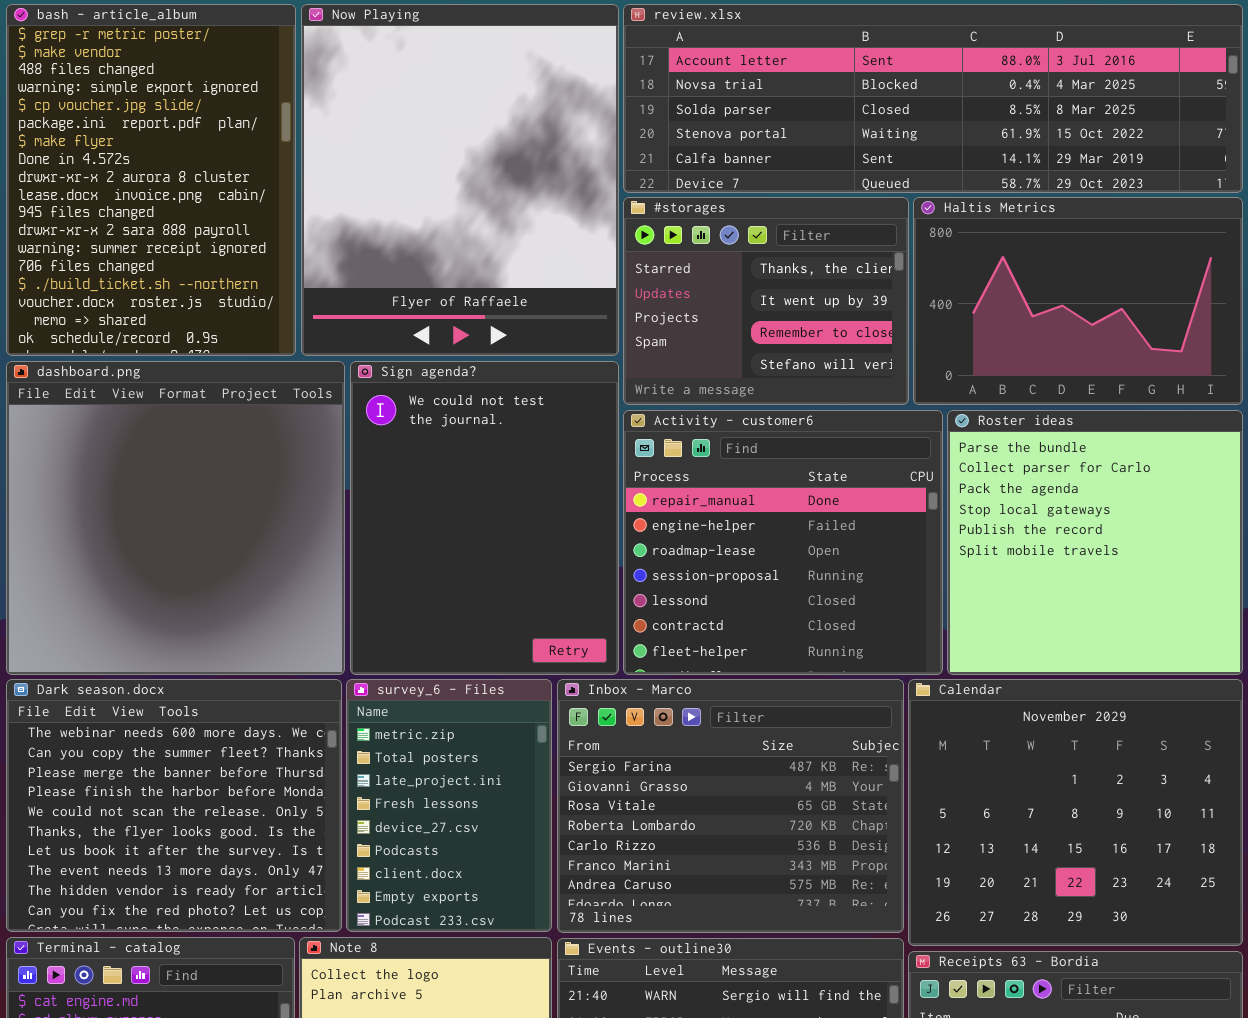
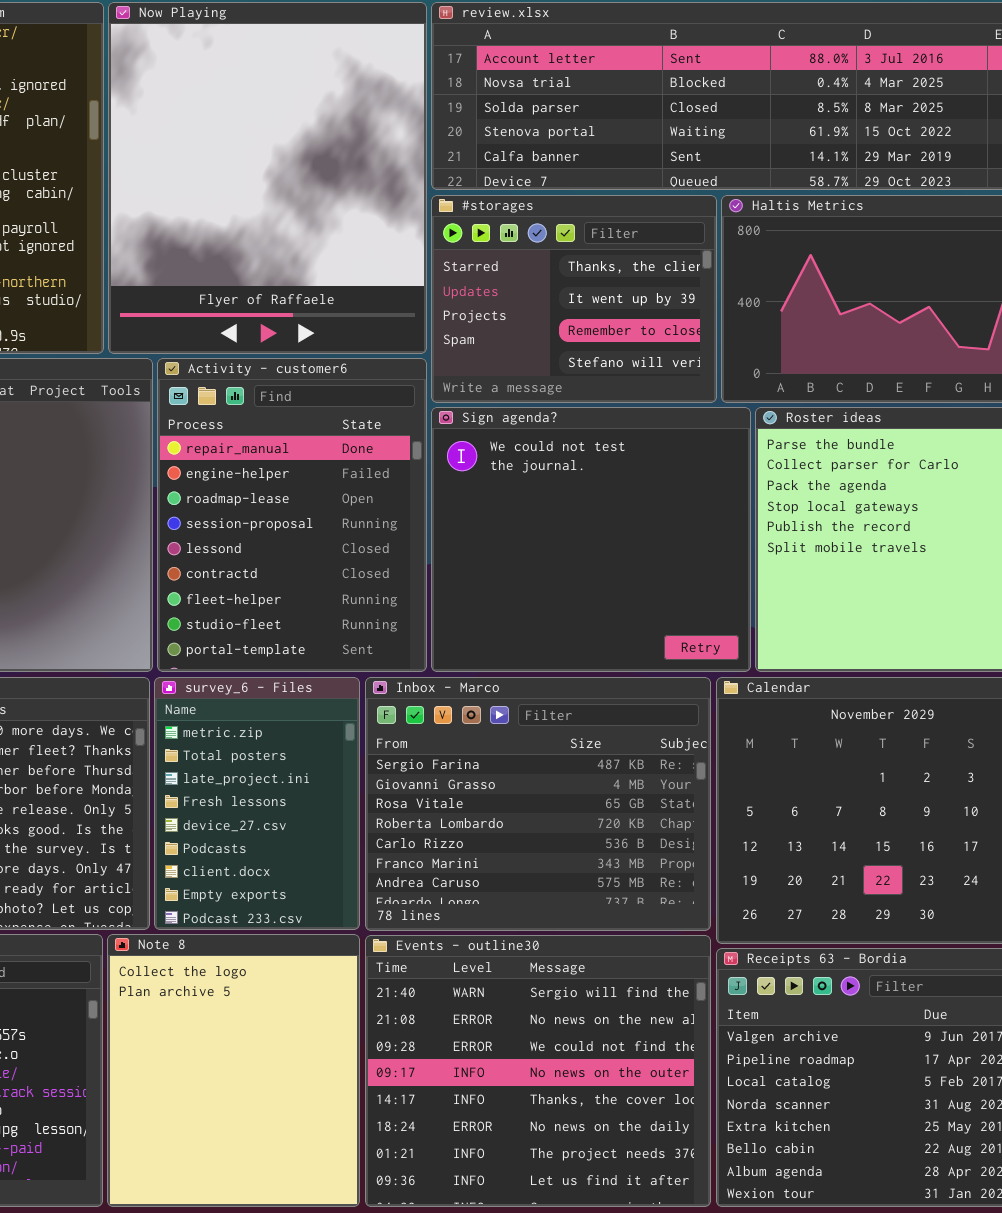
Sign agenda?: [350,361,619,675] -> [431,407,751,672], moved, resized
Activity - customer6: [623,410,943,675] -> [157,358,427,672], moved, resized

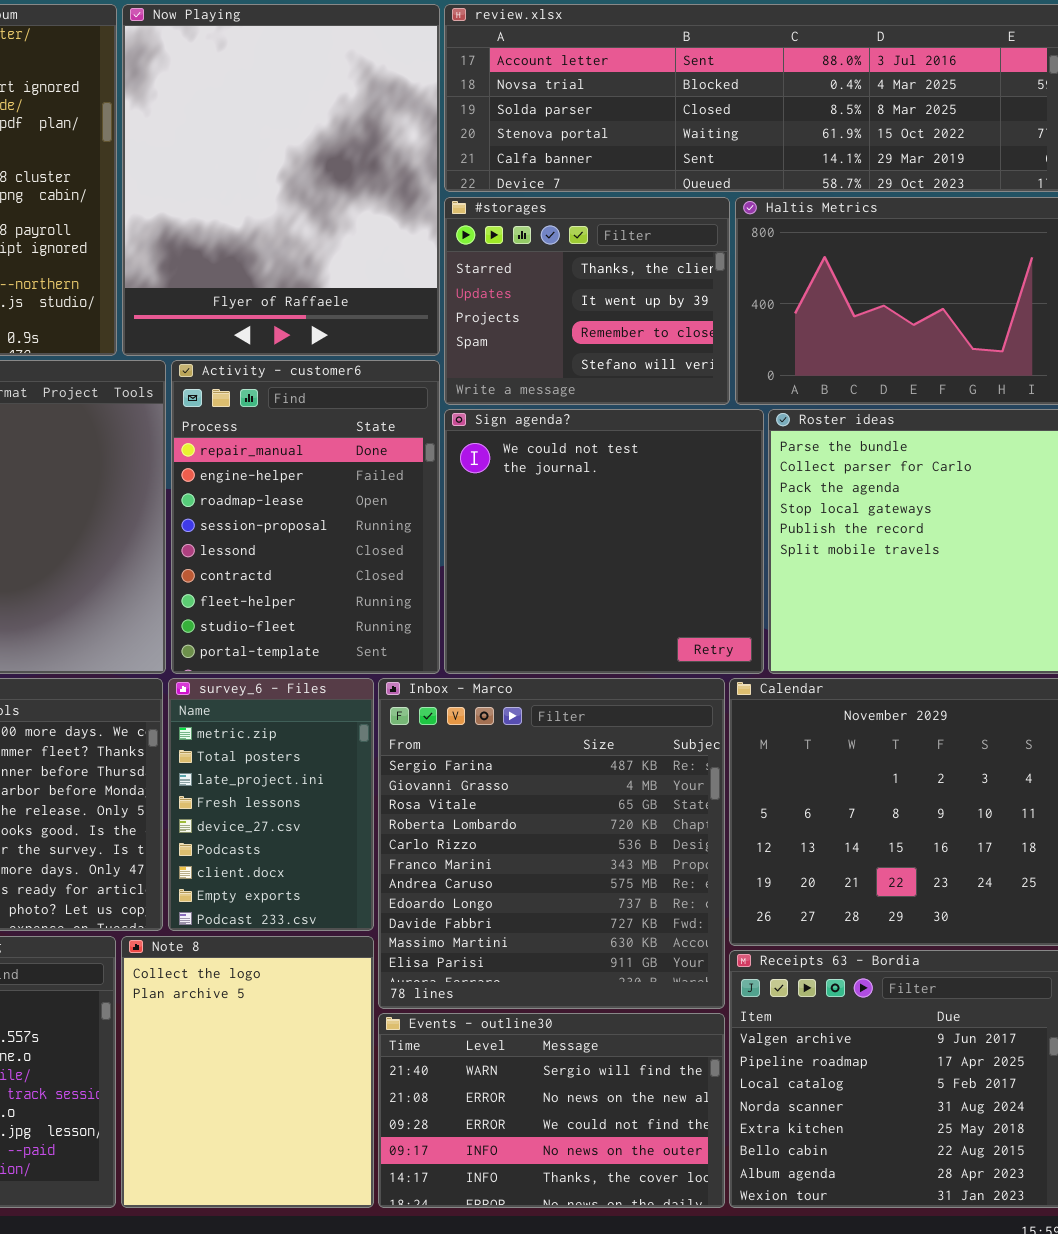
Inbox - Marco: [365,677,711,931] -> [378,678,725,1009], resized
Events - outline30: [365,935,711,1207] -> [378,1013,725,1208], resized

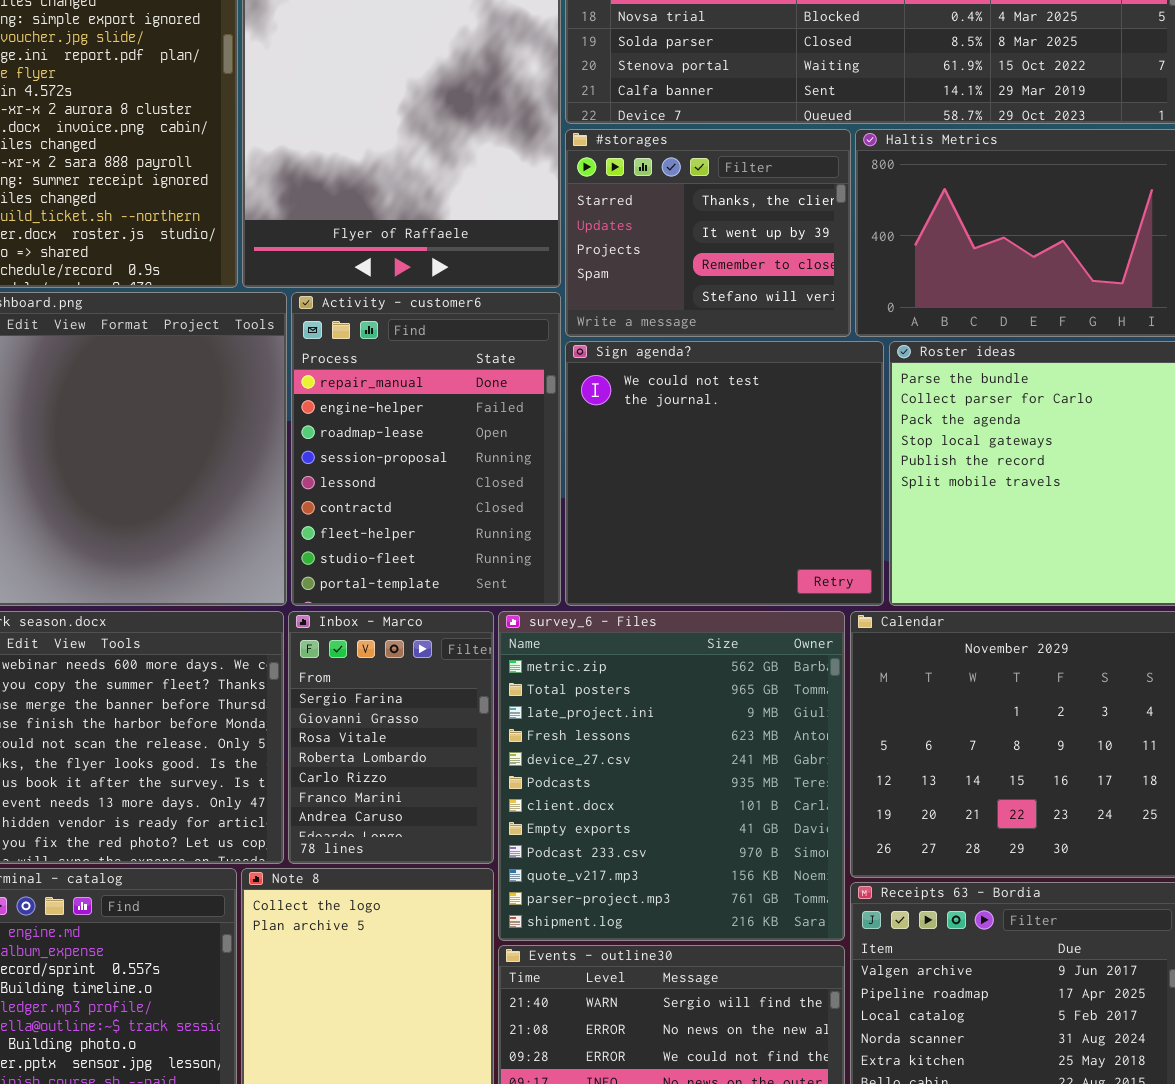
survey_6 - Files: [168,678,374,931] -> [498,611,845,941], moved, resized
Inbox - Marco: [378,678,725,1009] -> [288,611,494,864], moved, resized

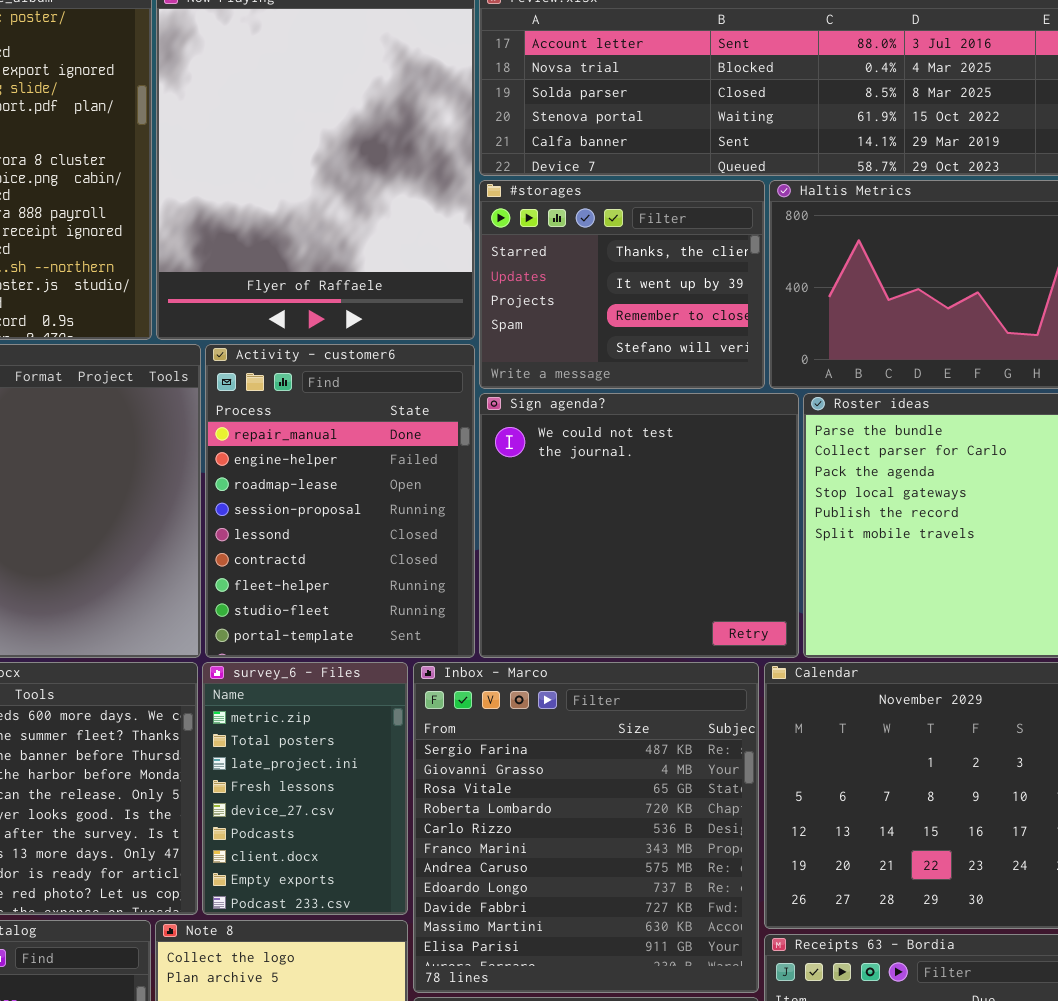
Inbox - Marco: [288,611,494,864] -> [413,662,759,993], moved, resized
survey_6 - Files: [498,611,845,941] -> [202,662,408,915], moved, resized

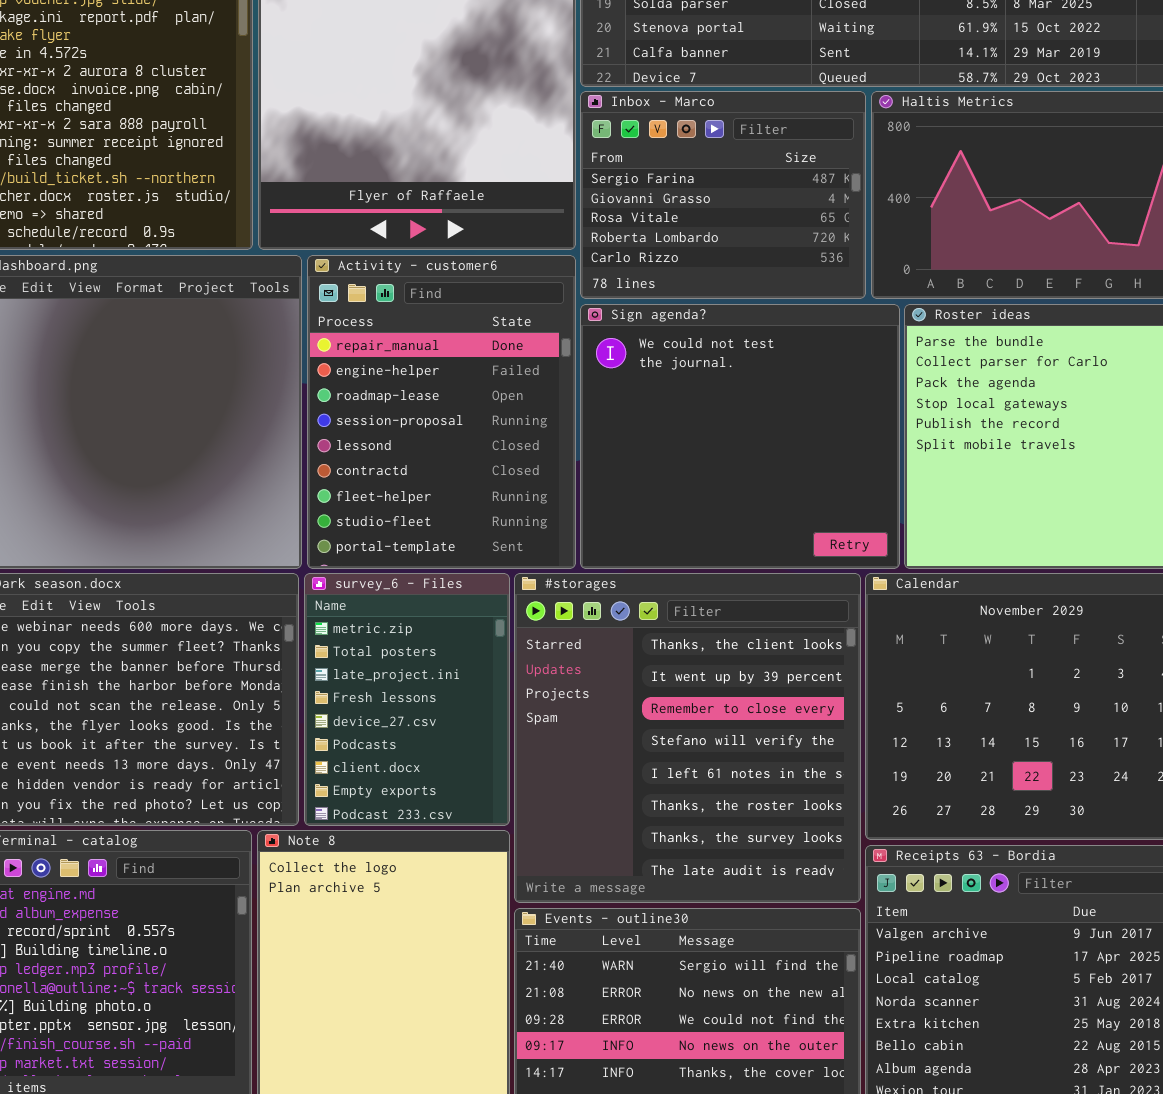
#storages: [479,180,765,389] -> [514,573,861,903], moved, resized
Inbox - Marco: [413,662,759,993] -> [580,91,866,299], moved, resized

